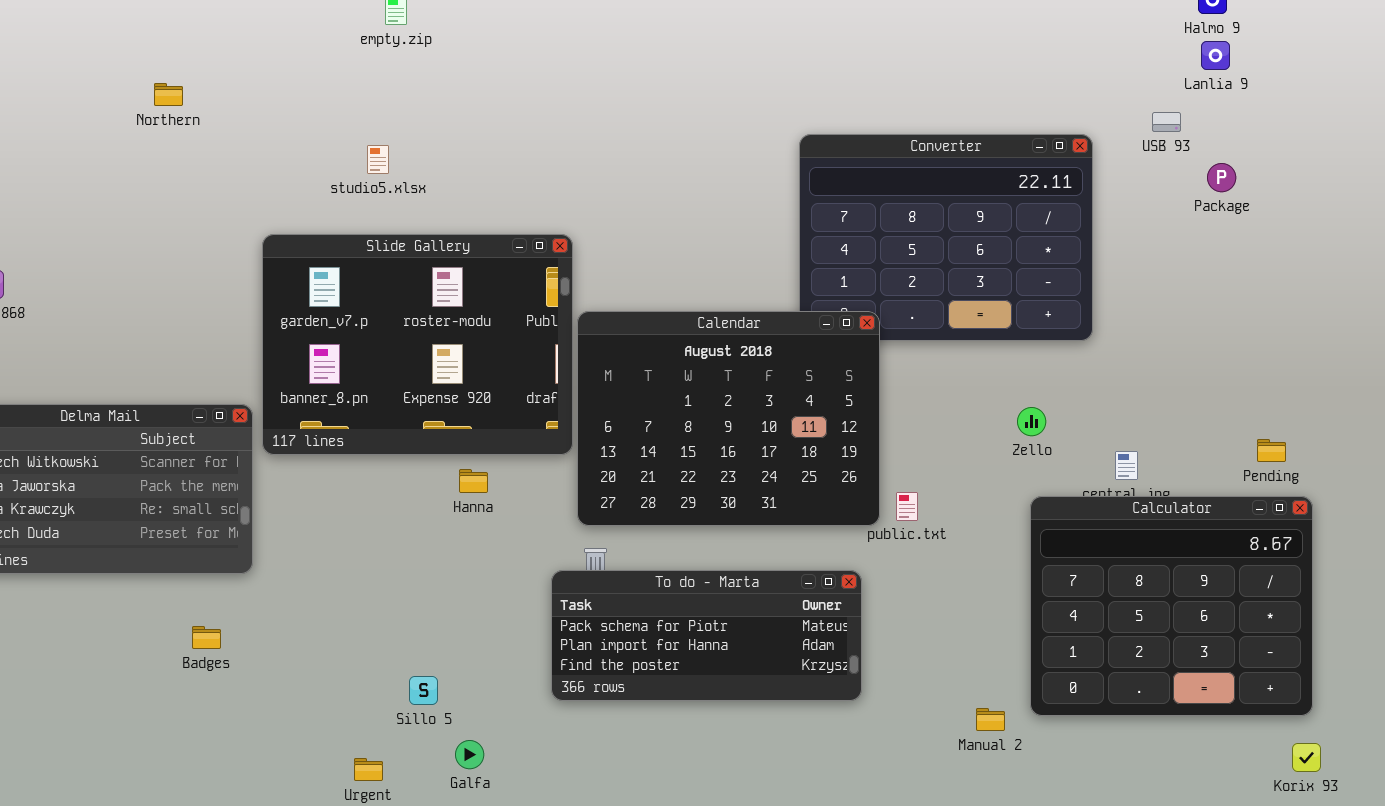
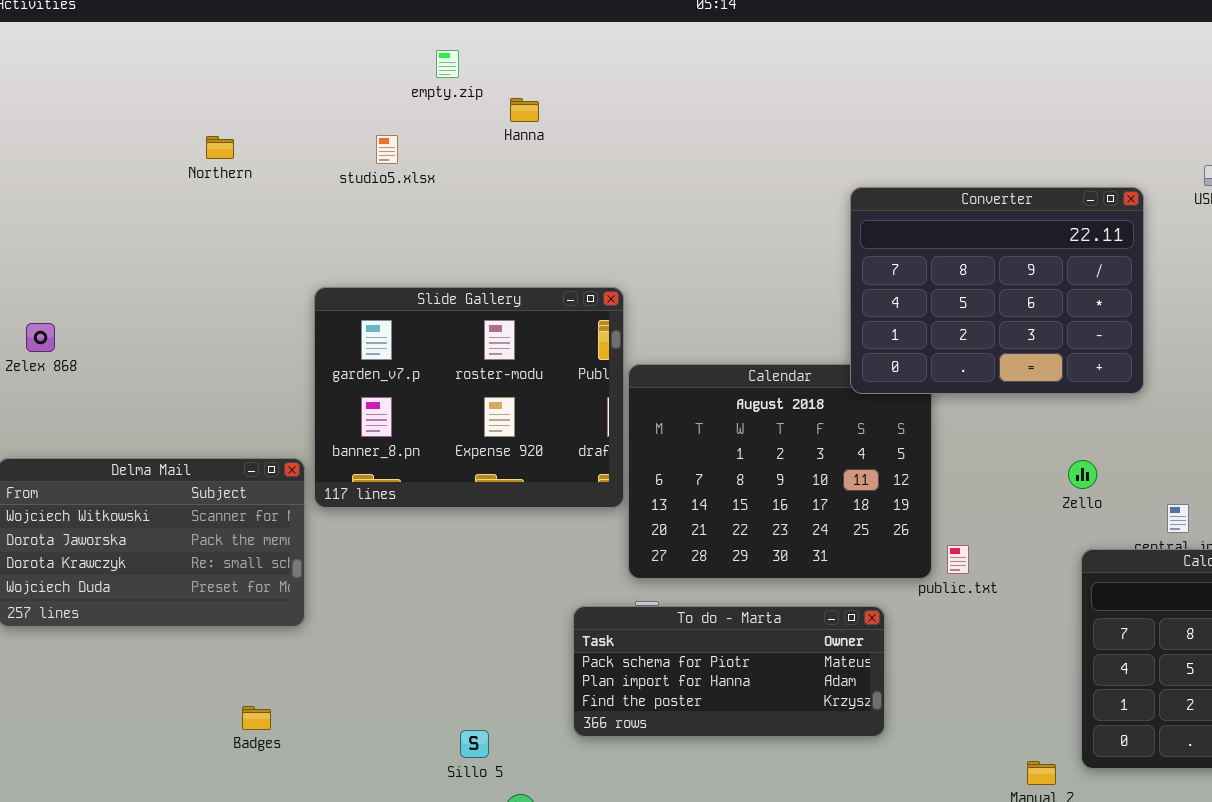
Converter: [799,134,1093,341] -> [850,187,1144,394], raised
studio5.xlsx: [367,145,389,174] -> [376,135,398,164], moved
Hanna: [459,469,488,493] -> [510,98,539,122], moved
To do - Marta: [551,570,862,701] -> [573,606,885,737], moved
Badges: [192,626,221,649] -> [242,706,271,730], moved

